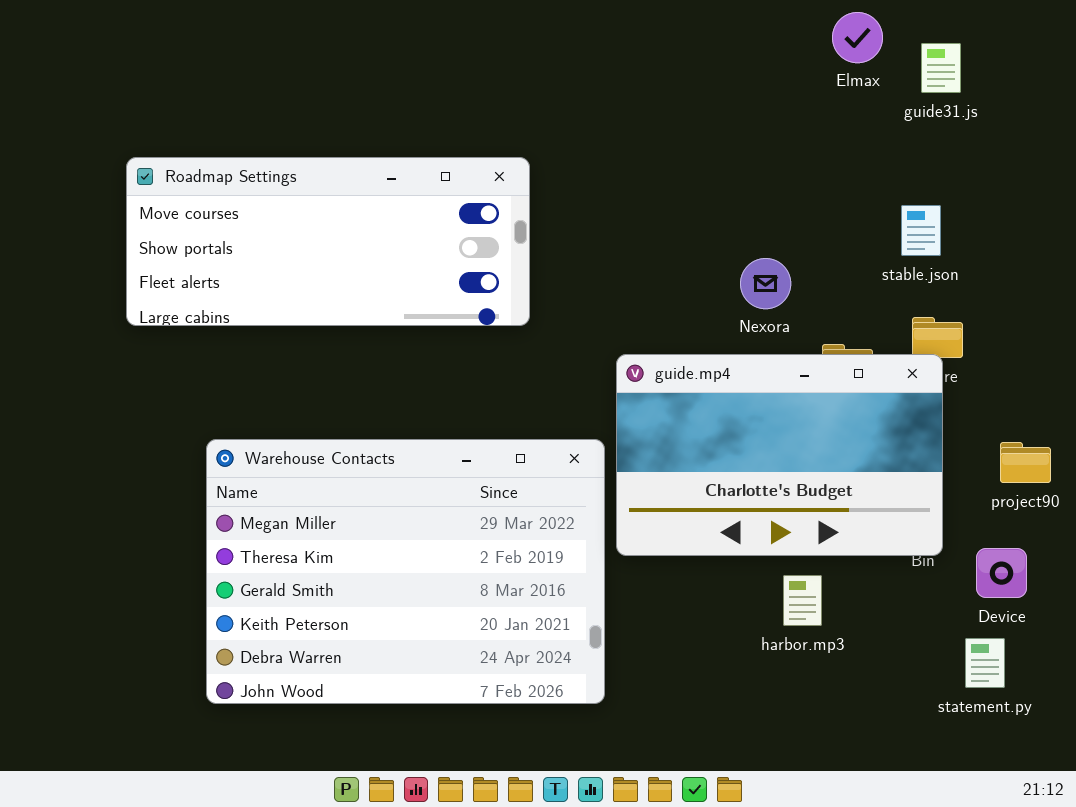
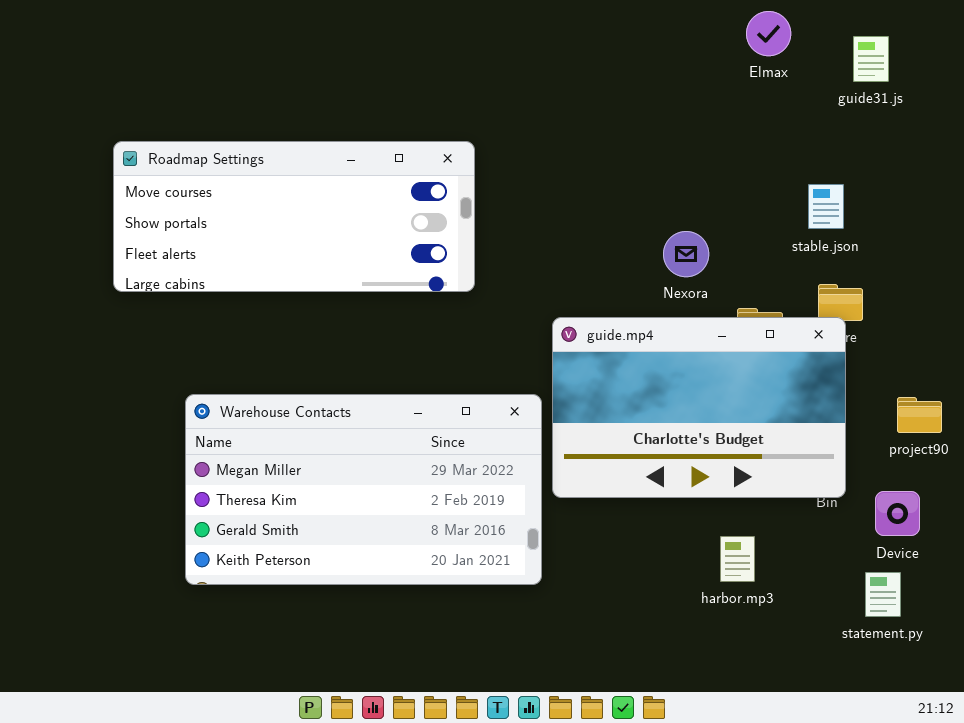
guide31.js: [921,43,961,93] -> [853,36,889,82], moved
Warehouse Contacts: [206,439,605,704] -> [185,394,542,585], resized
harbor.mp3: [783,575,822,626] -> [720,536,755,582], moved

